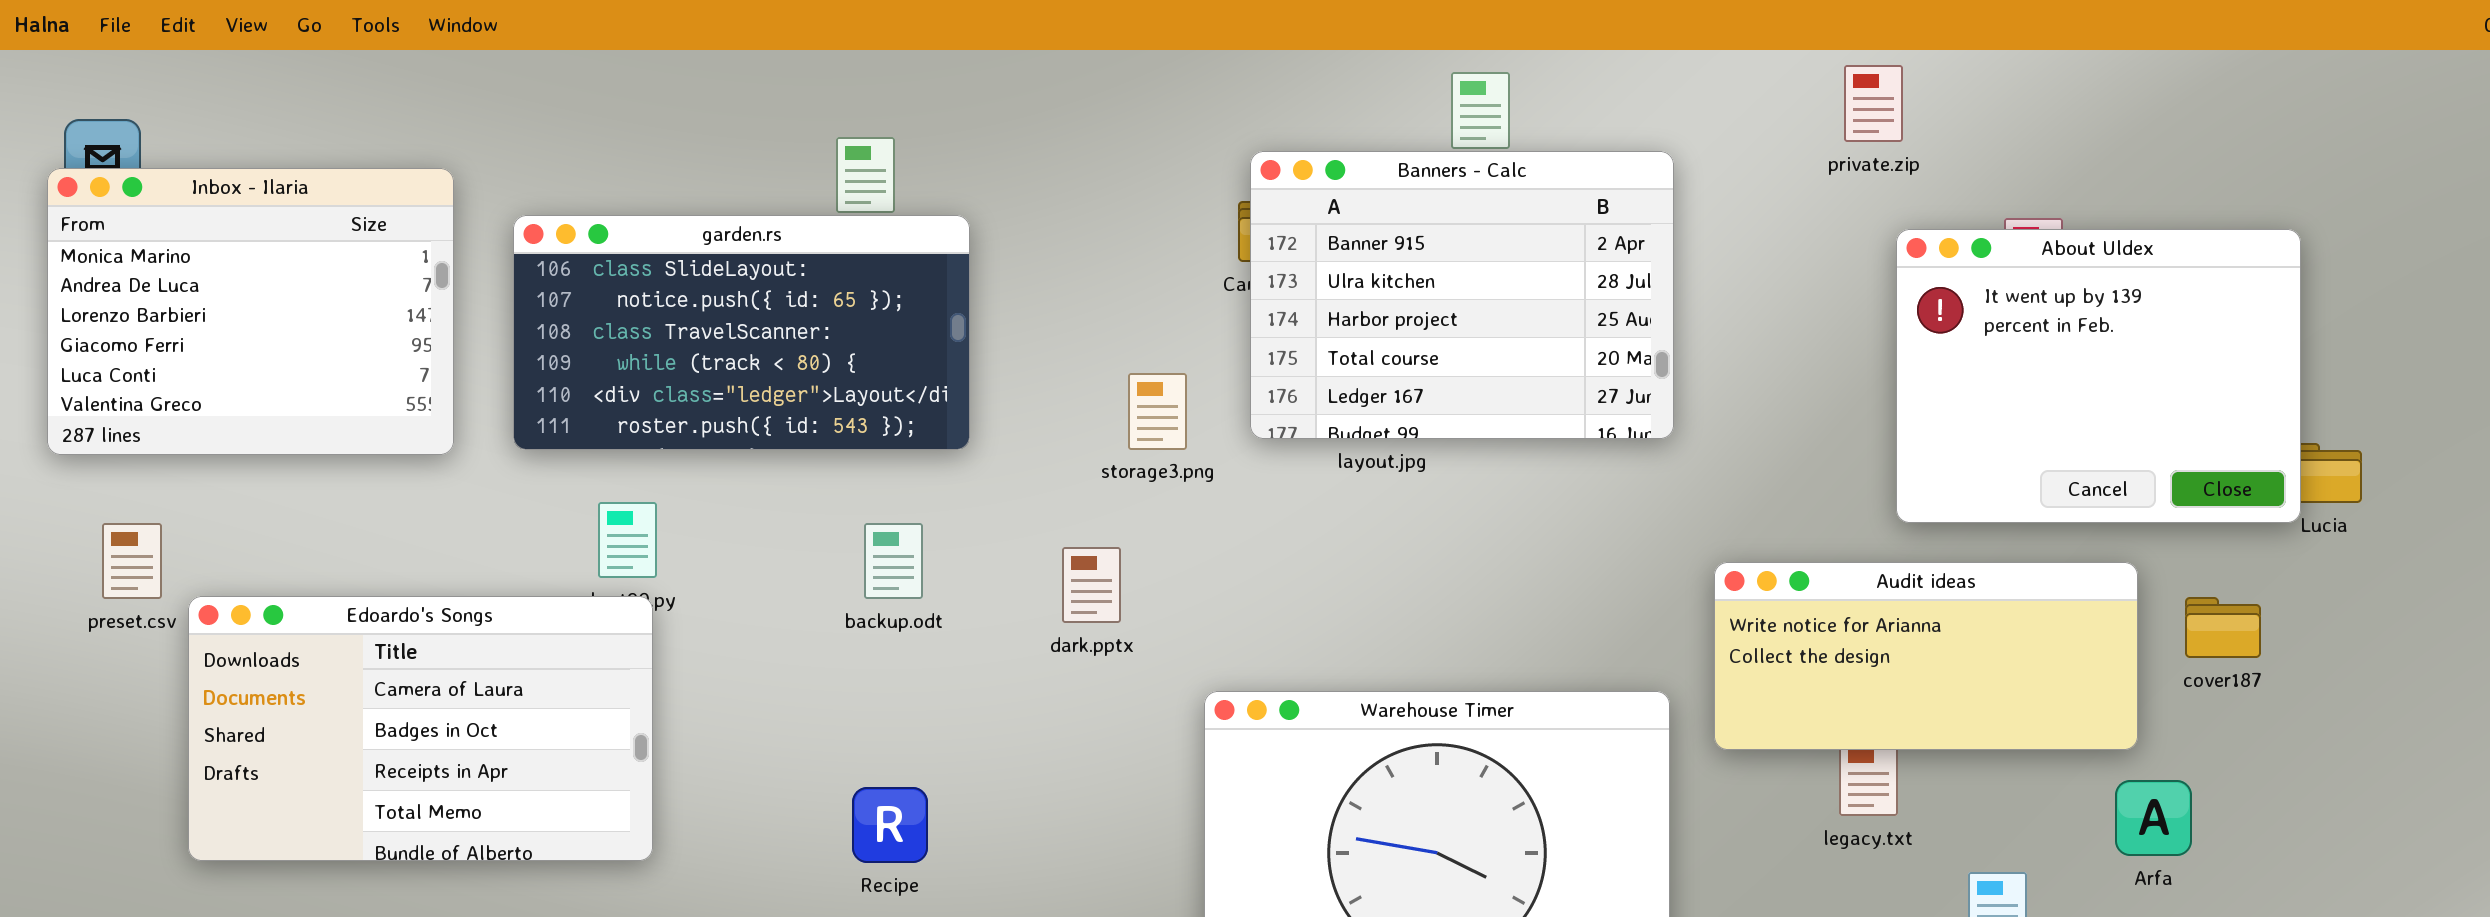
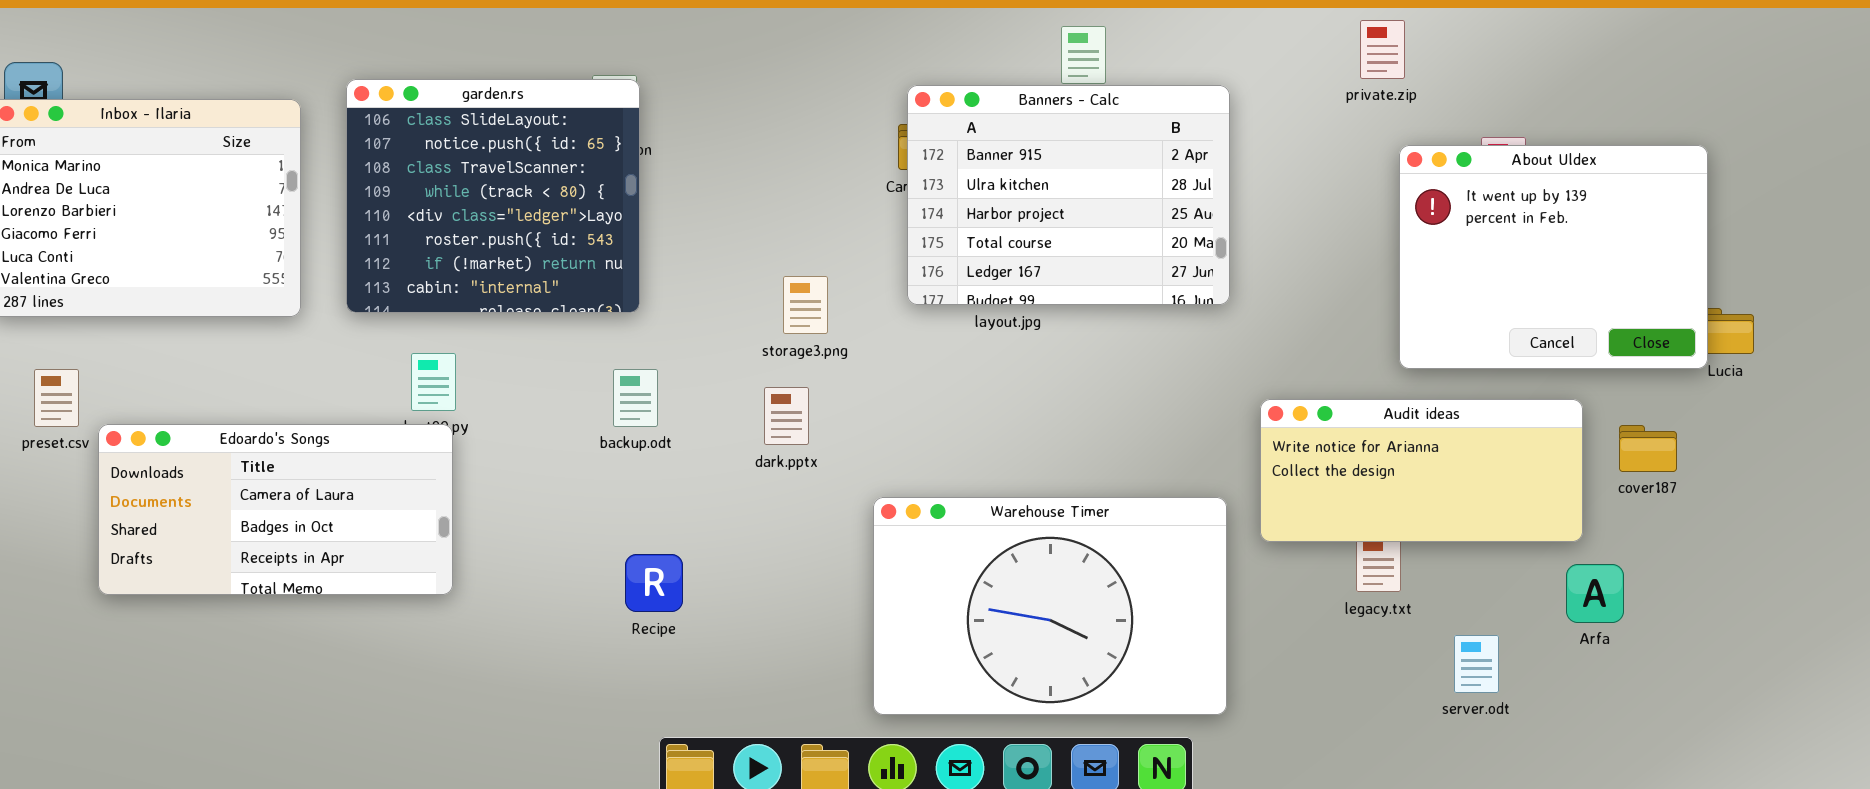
garden.rs: [513,215,970,450] -> [346,79,640,313], resized
storage3.png: [1128,373,1187,450] -> [783,276,828,334], moved
Edoardo's Songs: [188,596,653,861] -> [98,424,453,595], resized
Recipe: [852,787,928,863] -> [625,554,683,612], moved

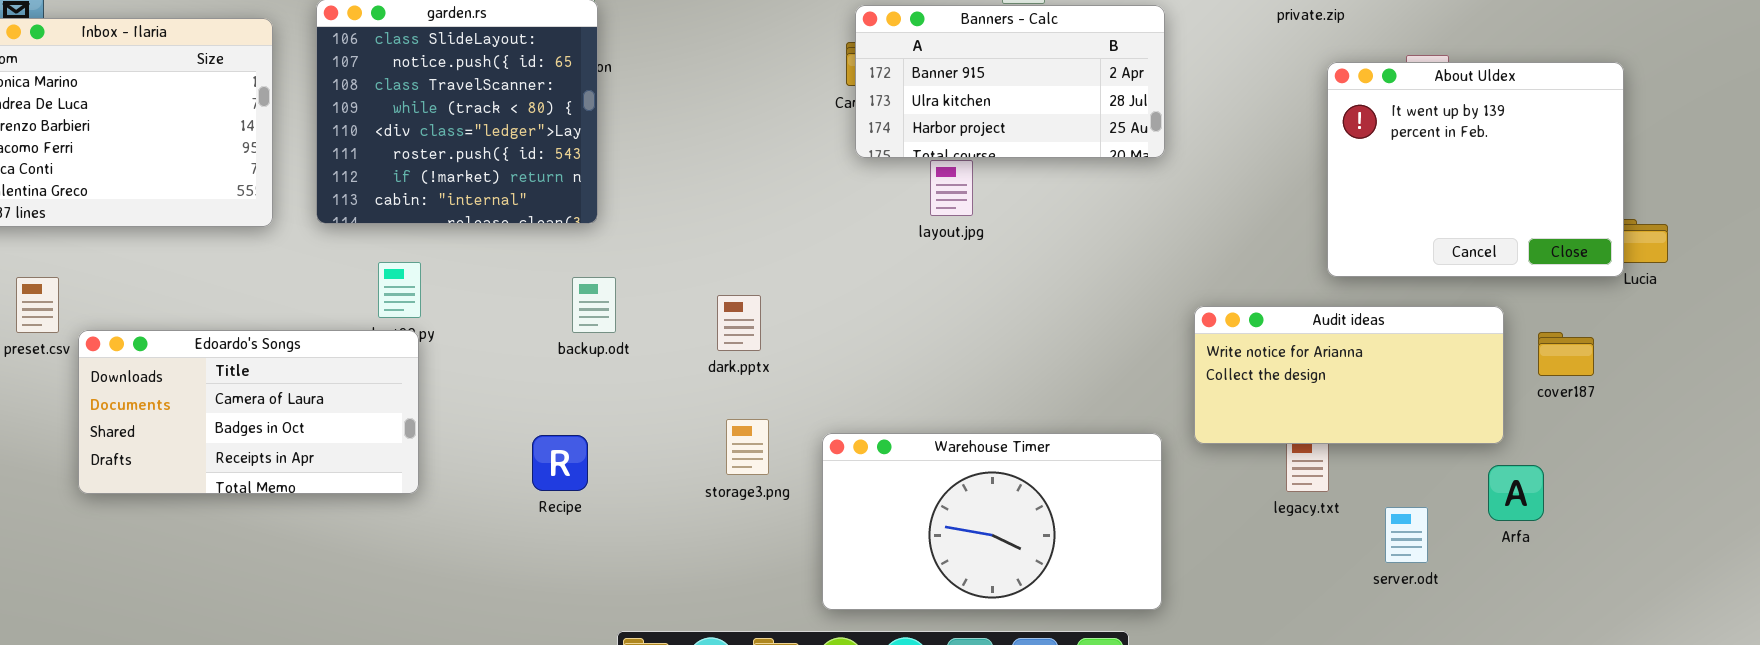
Banners - Calc: [907,85,1230,305] -> [855,5,1165,158], resized
storage3.png: [783,276,828,334] -> [726,419,769,475], moved
Warehouse Timer: [873,497,1227,715] -> [822,433,1162,610], resized
Recipe: [625,554,683,612] -> [532,435,588,491], moved
server.odt: [1454,635,1499,693] -> [1385,507,1428,563], moved

